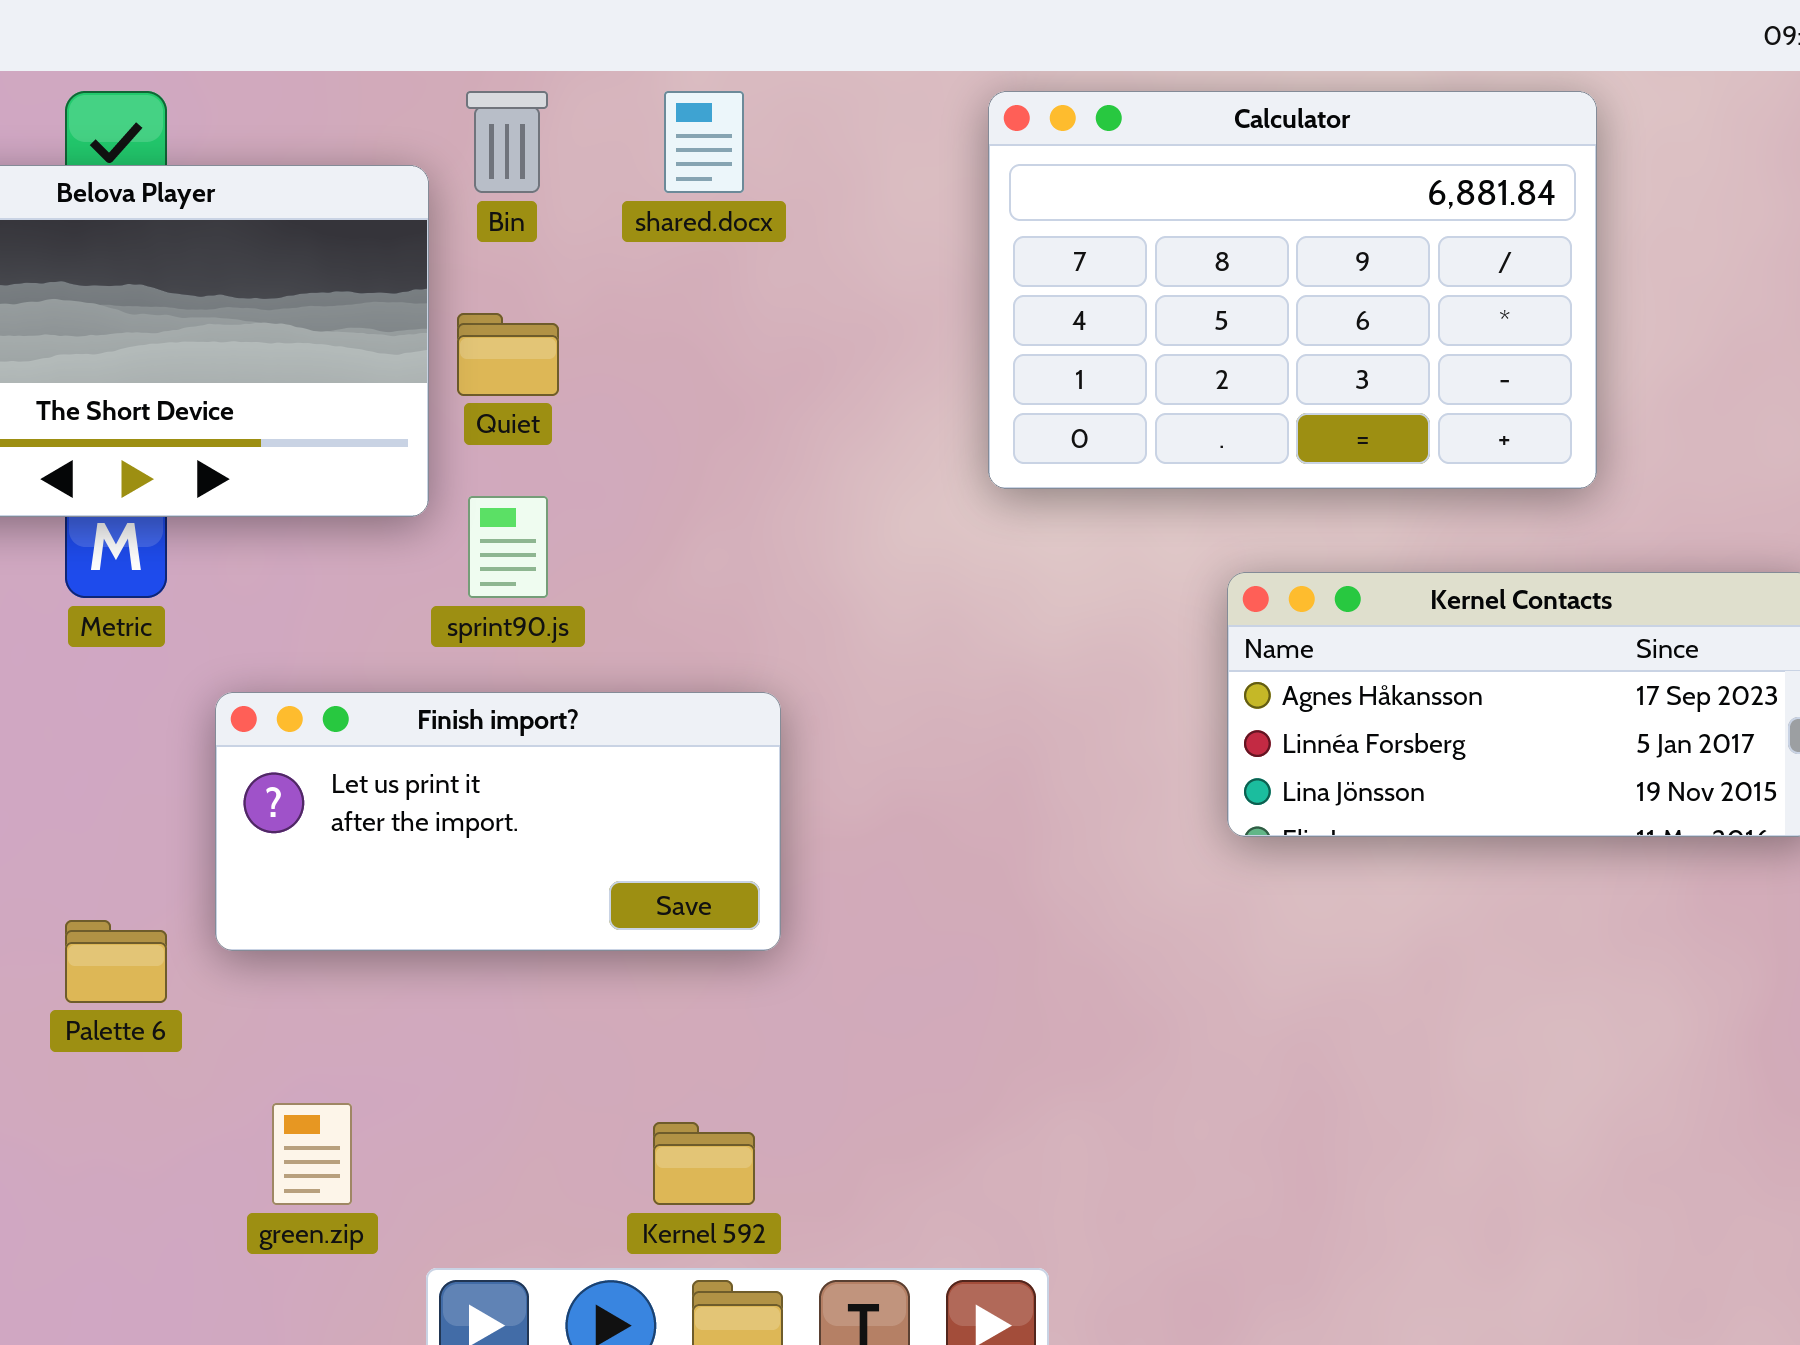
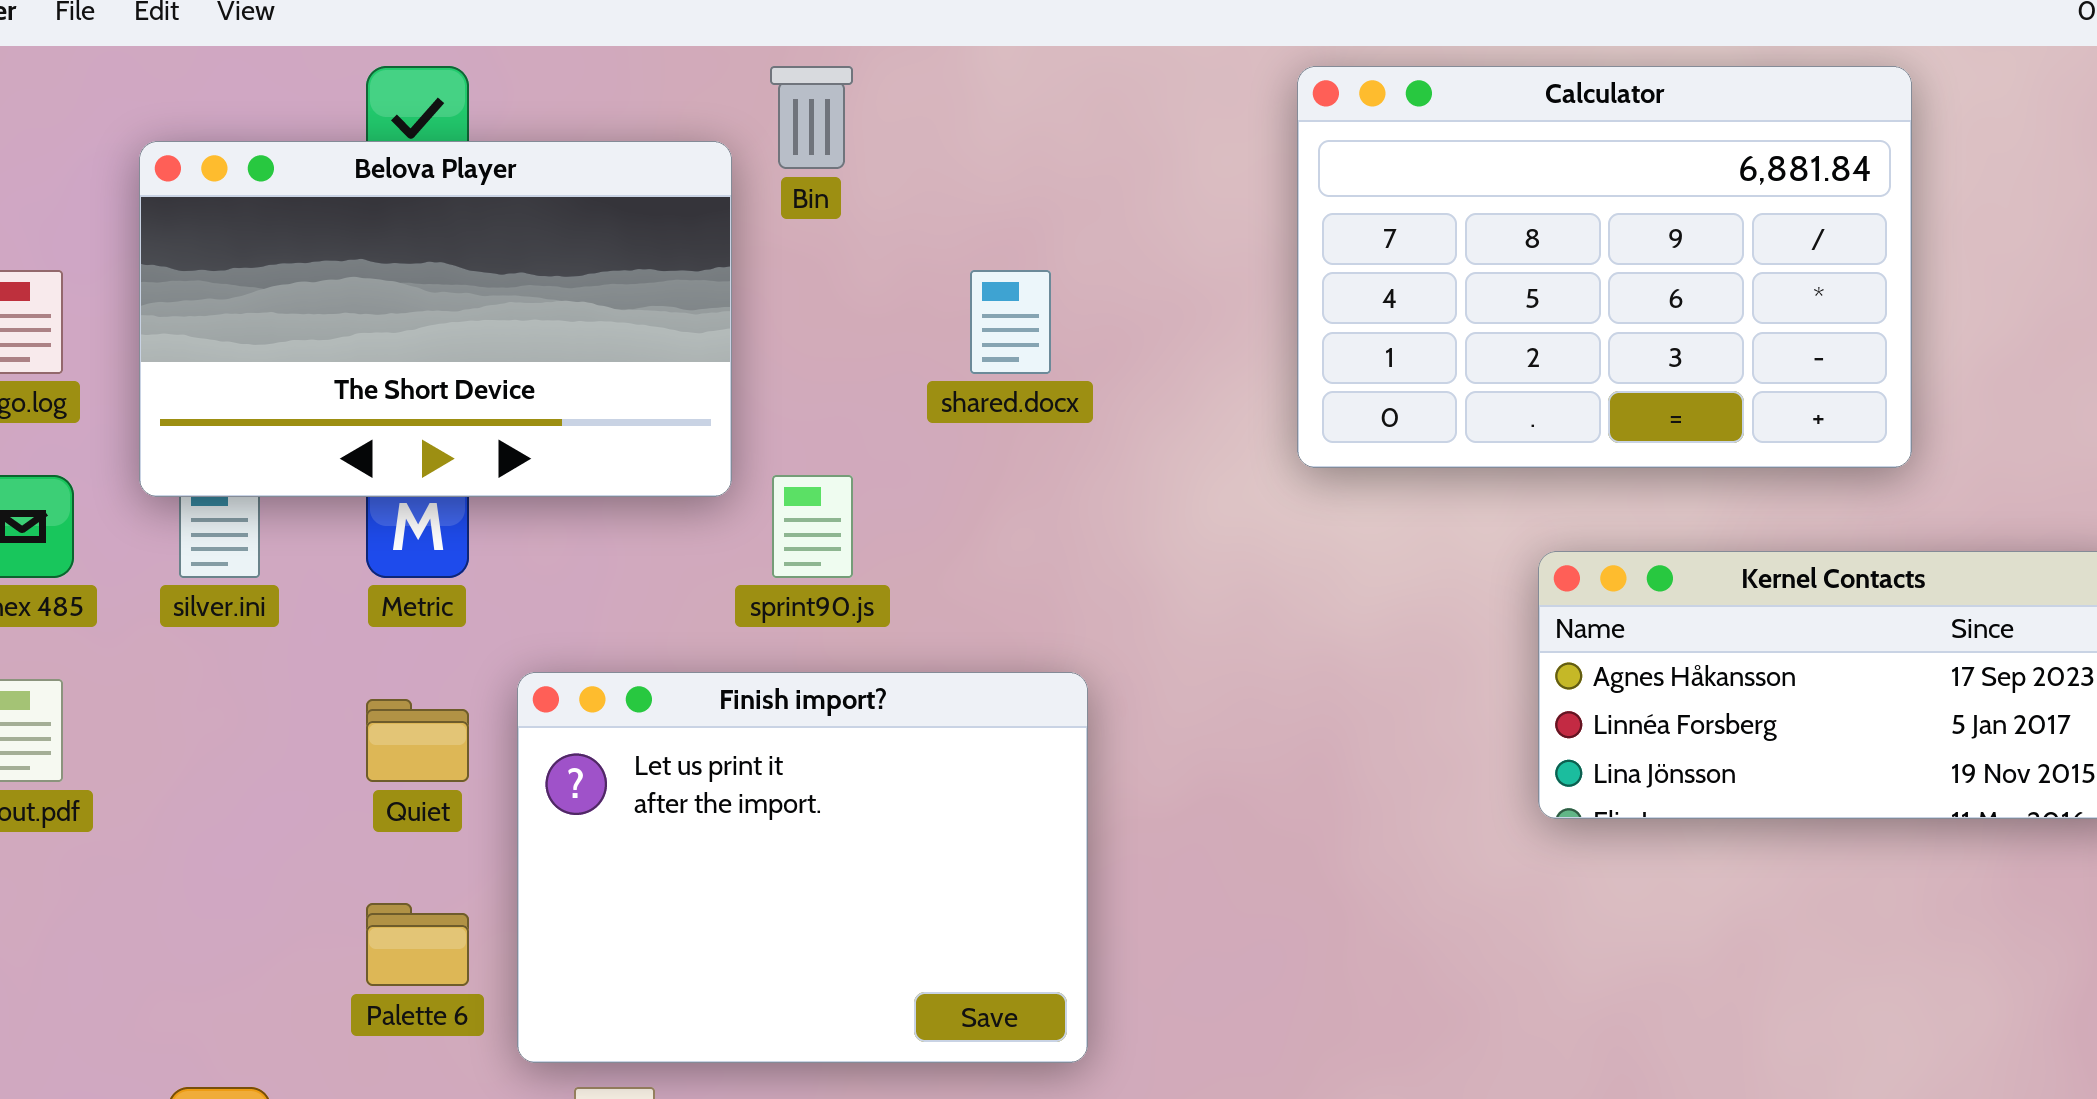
shared.docx: [664,91,744,193] -> [970,270,1051,374], moved
Quiet: [457,313,559,396] -> [366,699,469,782], moved
Finish import?: [215,692,781,951] -> [517,672,1088,1063], resized

